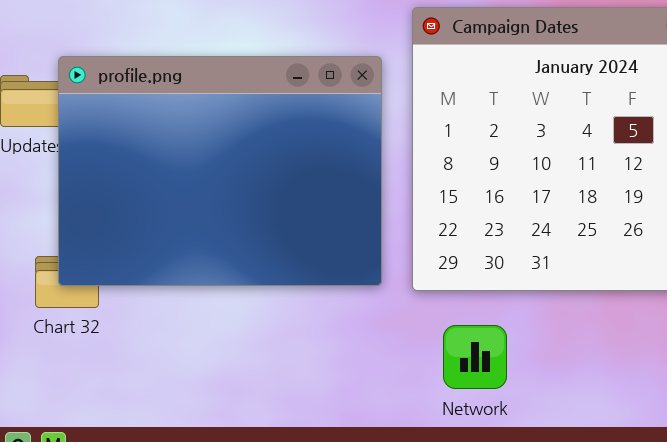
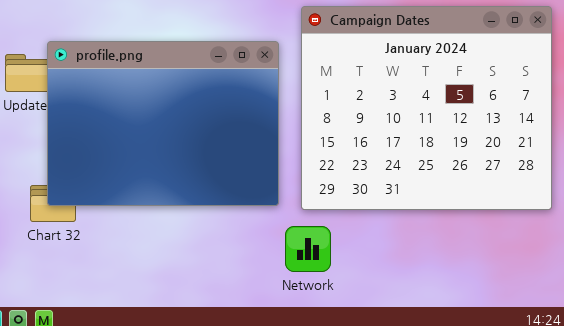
Network: [443,325,507,389] -> [285,226,331,272], moved

